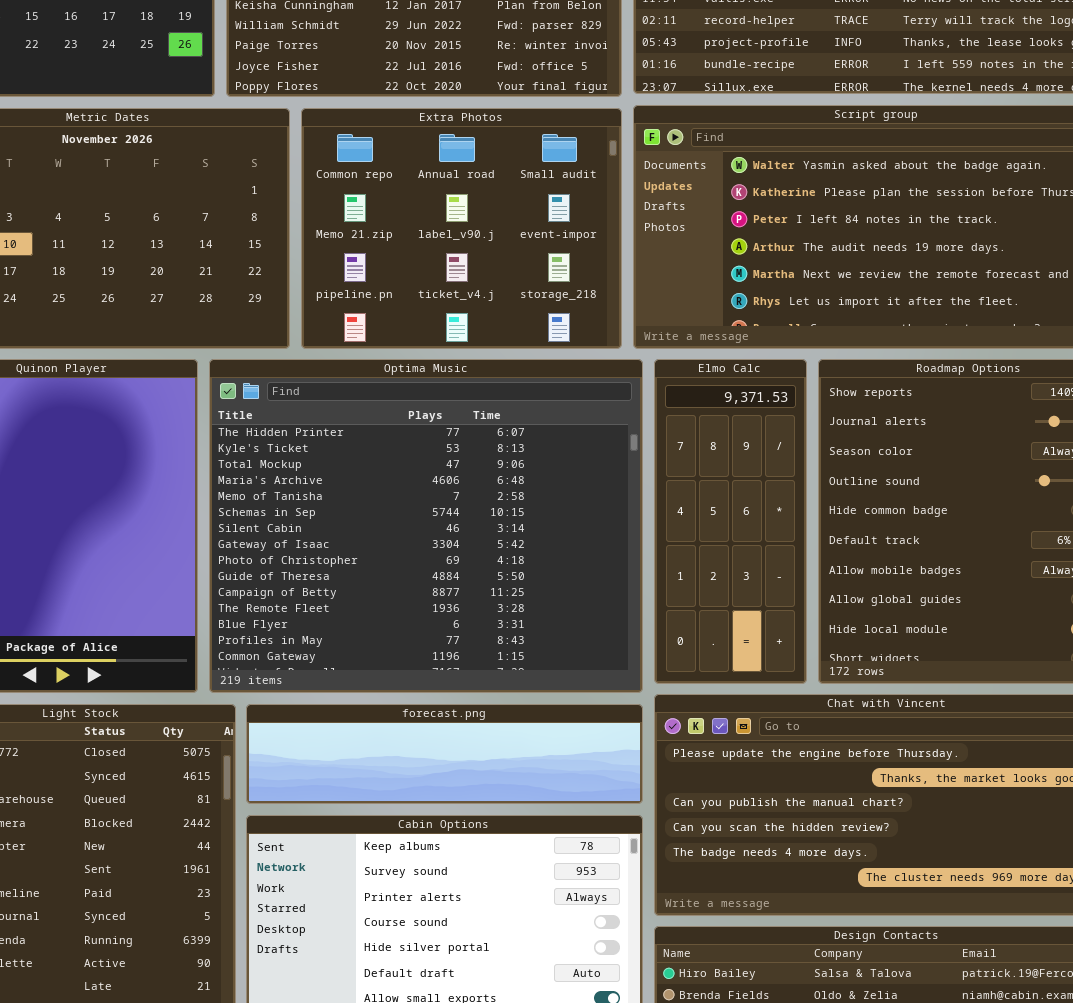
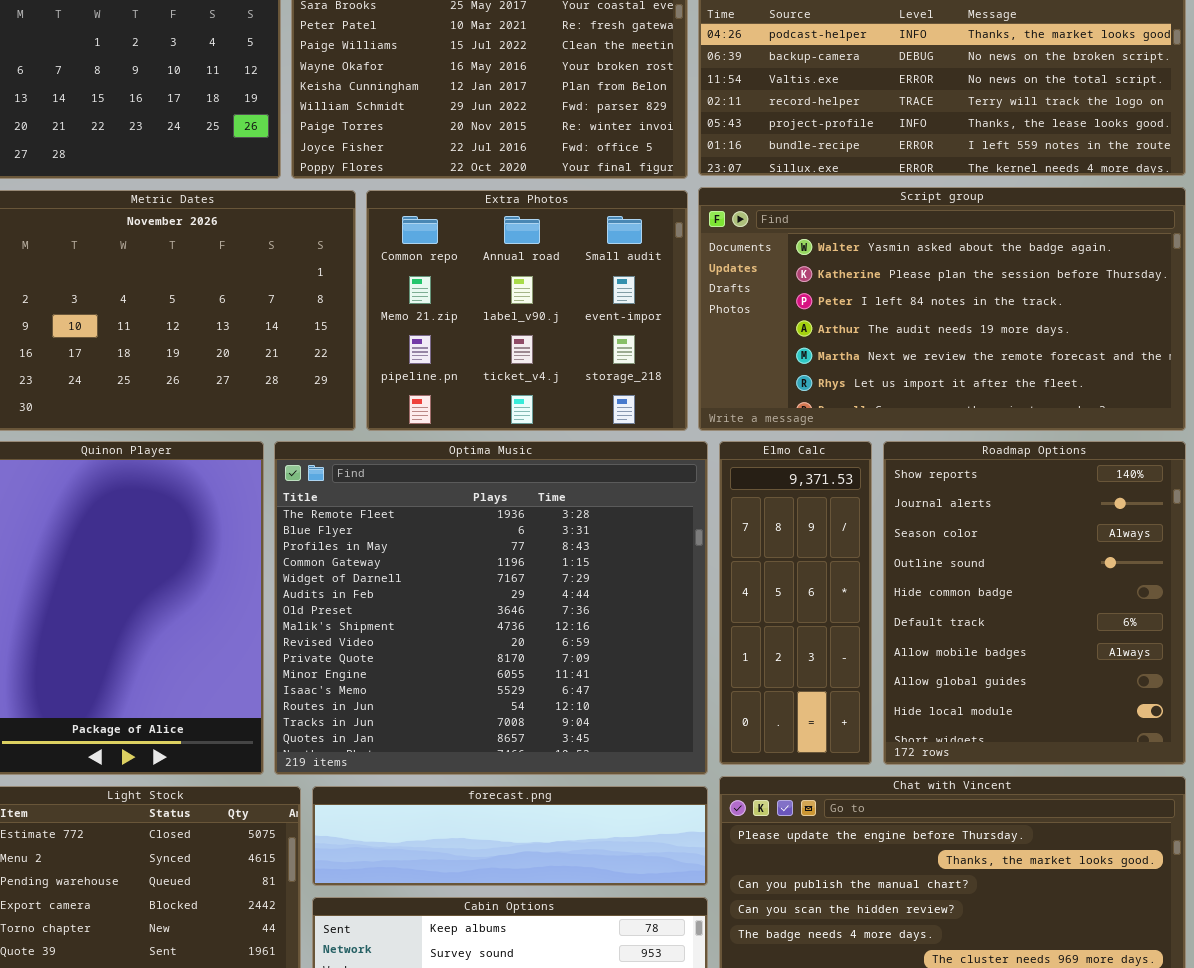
Optima Music: [209,359,643,693] -> [274,441,708,775], scrolled down 11 rows

